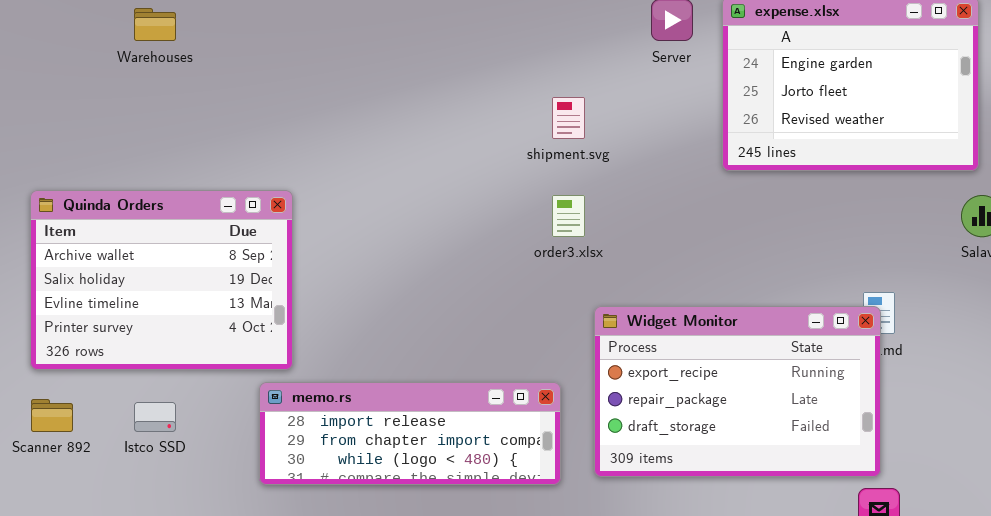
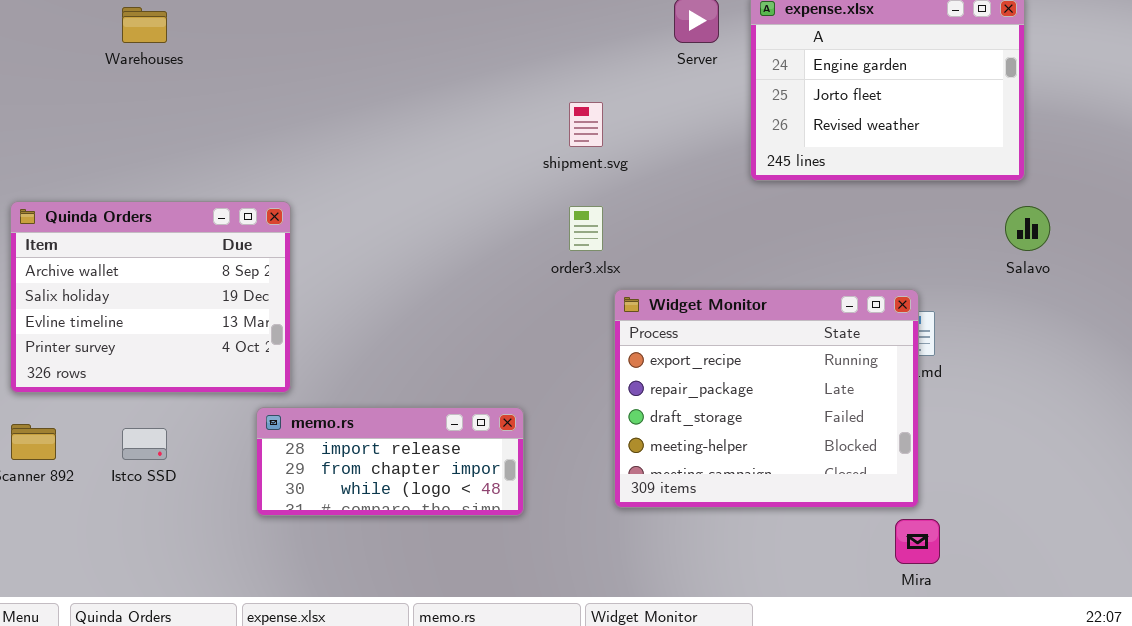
Widget Monitor: [594,306,881,477] -> [614,289,919,508], resized
memo.rs: [259,382,561,485] -> [256,407,524,516], resized

